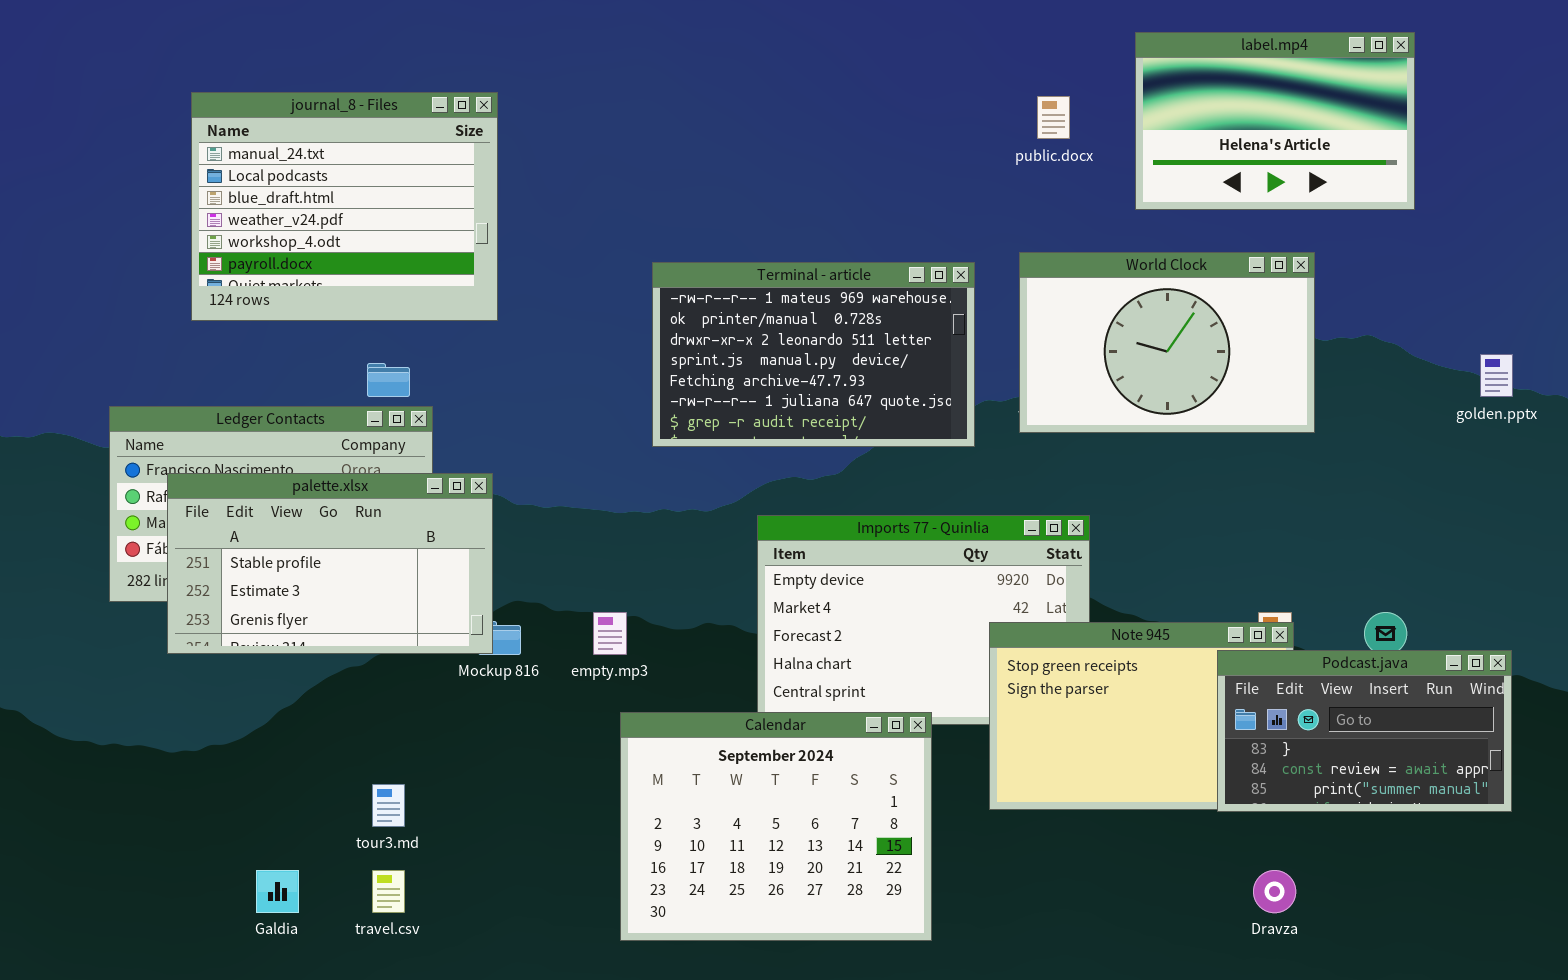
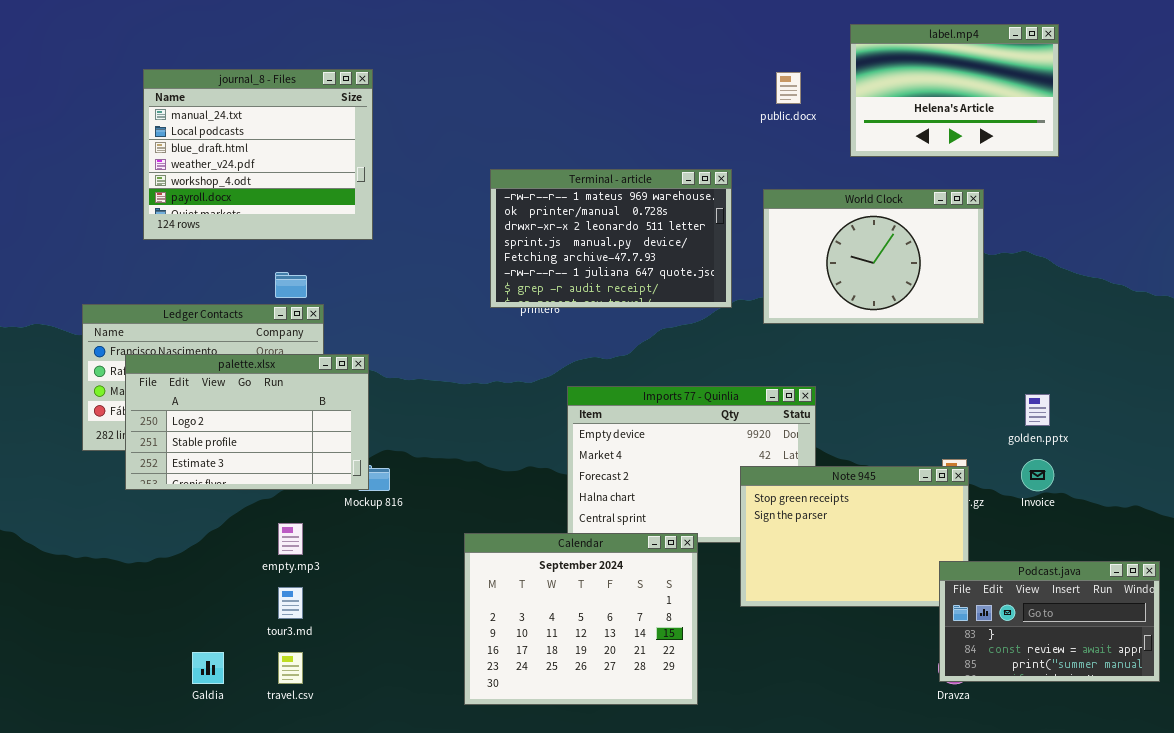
Terminal - article: [652,262,975,447] -> [490,169,732,308], moved
golden.pptx: [1480,354,1513,397] -> [1025,394,1050,426], moved
palette.xlsx: [167,473,493,654] -> [125,354,369,490], scrolled up 1 row
empty.mp3: [593,612,627,655] -> [278,523,303,555], moved
Podcast.java: [1217,650,1512,812] -> [939,561,1160,682], moved

